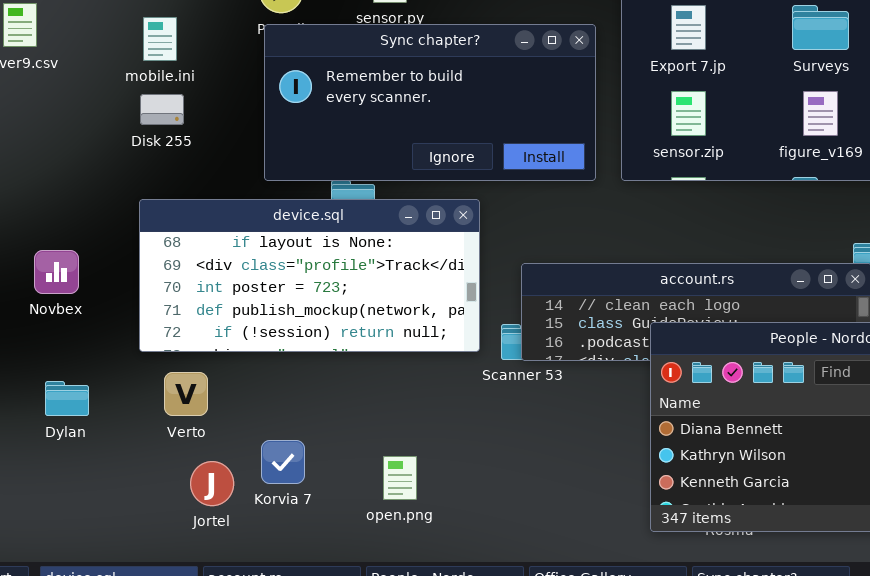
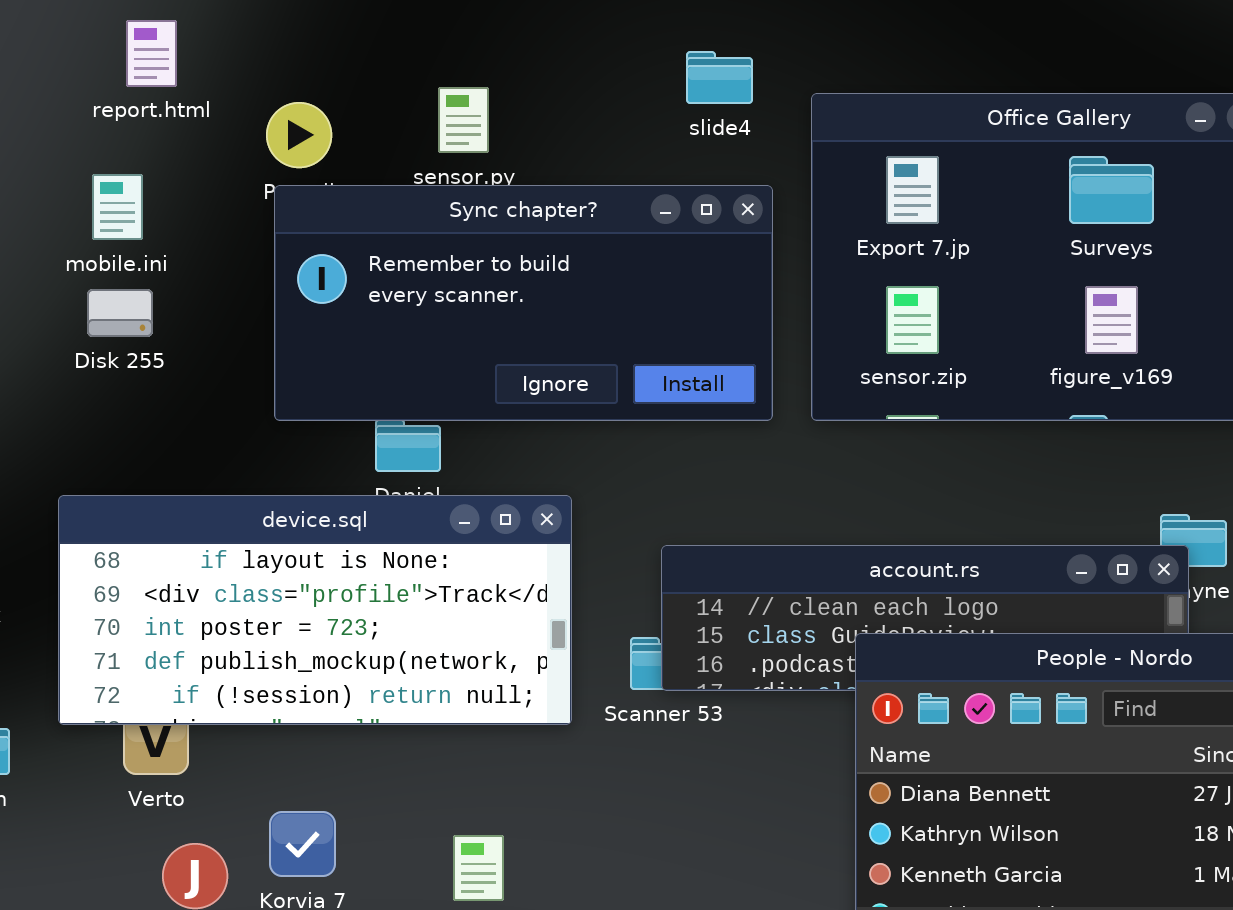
device.sql: [139,199,480,352] -> [58,495,572,725], moved

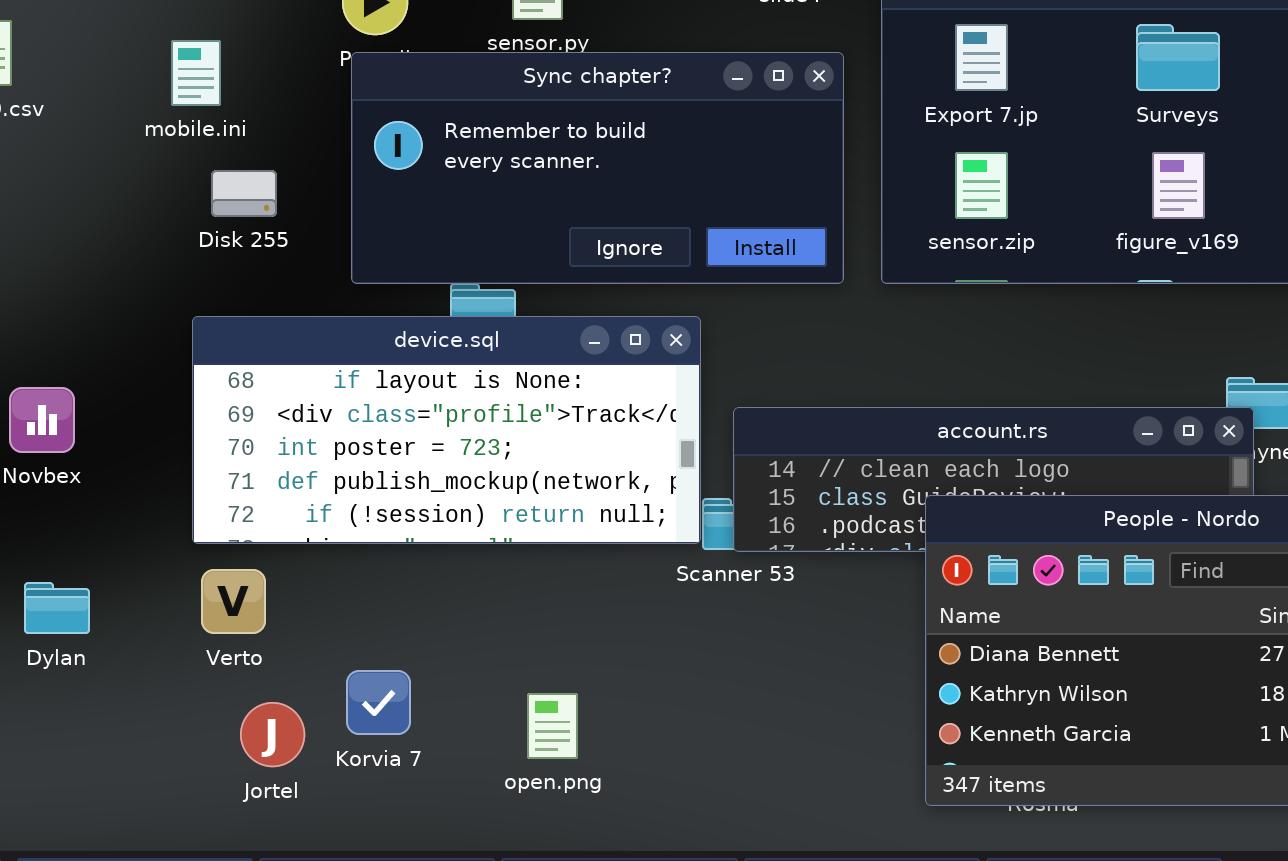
Disk 255: [87,289,153,337] -> [211,170,277,217], moved
device.sql: [58,495,572,725] -> [192,316,701,544], moved

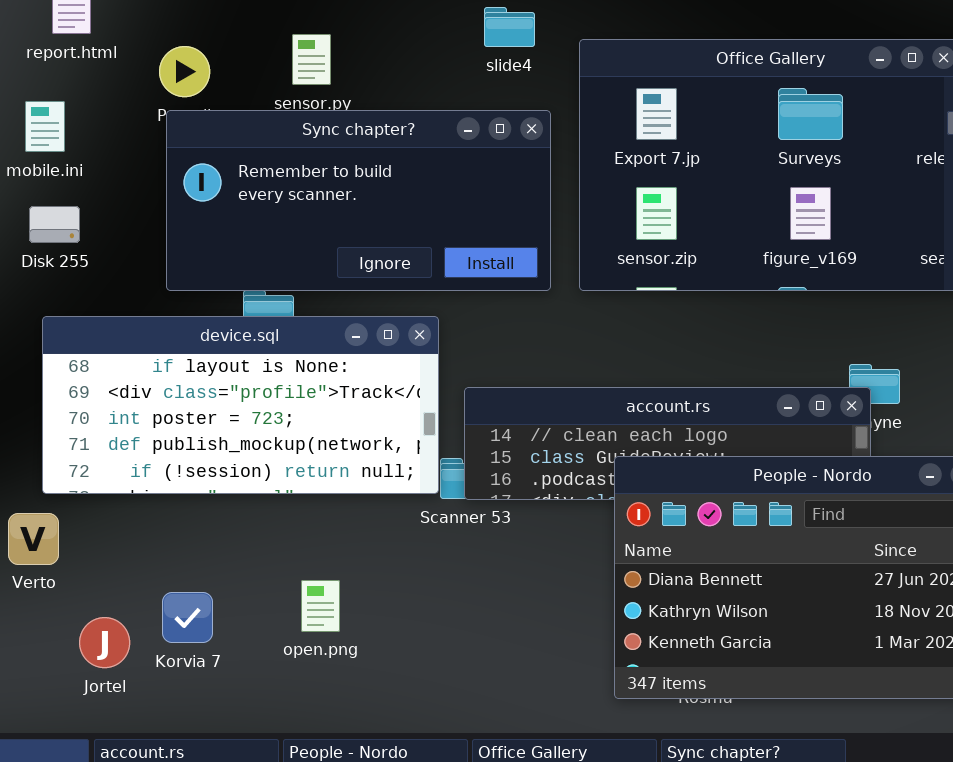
Disk 255: [211,170,277,217] -> [29,206,80,243], moved
Verto: [201,569,266,634] -> [8,513,59,565], moved
open.png: [527,693,578,759] -> [301,580,340,632], moved

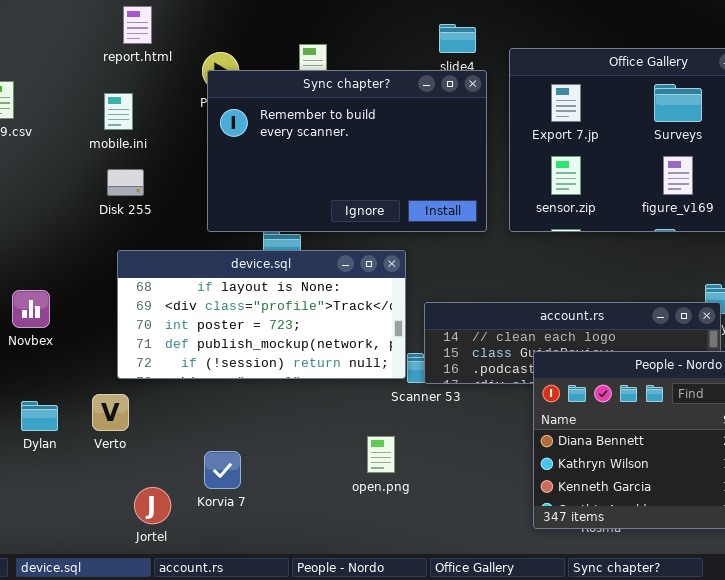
Sync chapter?: [166,110,551,291] -> [207,70,487,232], resized
open.png: [301,580,340,632] -> [367,436,395,473], moved
Jortel: [79,617,130,668] -> [134,487,171,524], moved

